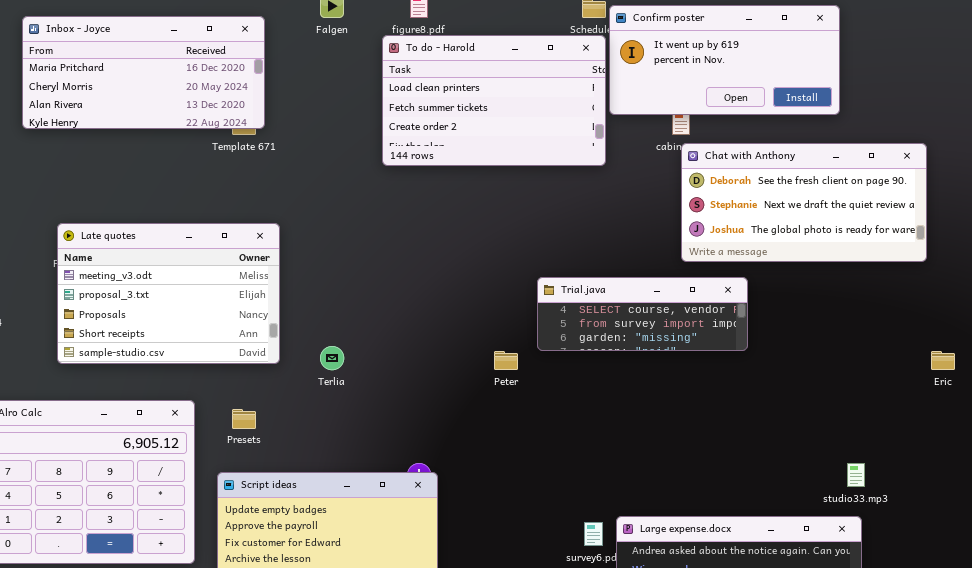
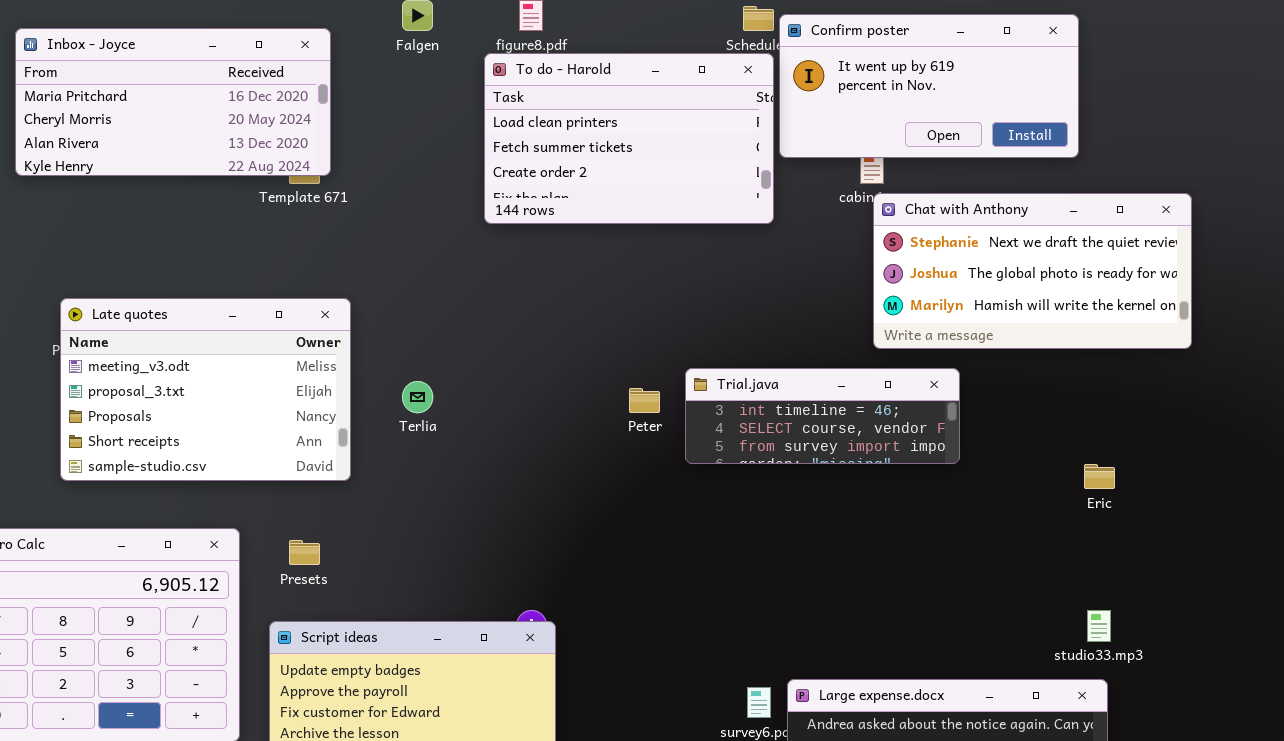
Chat with Anthony: [681,143,927,262] -> [873,193,1192,349], scrolled down 1 row
Trial.java: [537,277,748,351] -> [685,368,960,464], scrolled up 1 row
Terlia: [320,346,344,370] -> [402,381,433,413], moved
Peter: [494,351,518,370] -> [629,388,660,413], moved
Eric: [931,351,955,370] -> [1084,464,1115,489], moved

